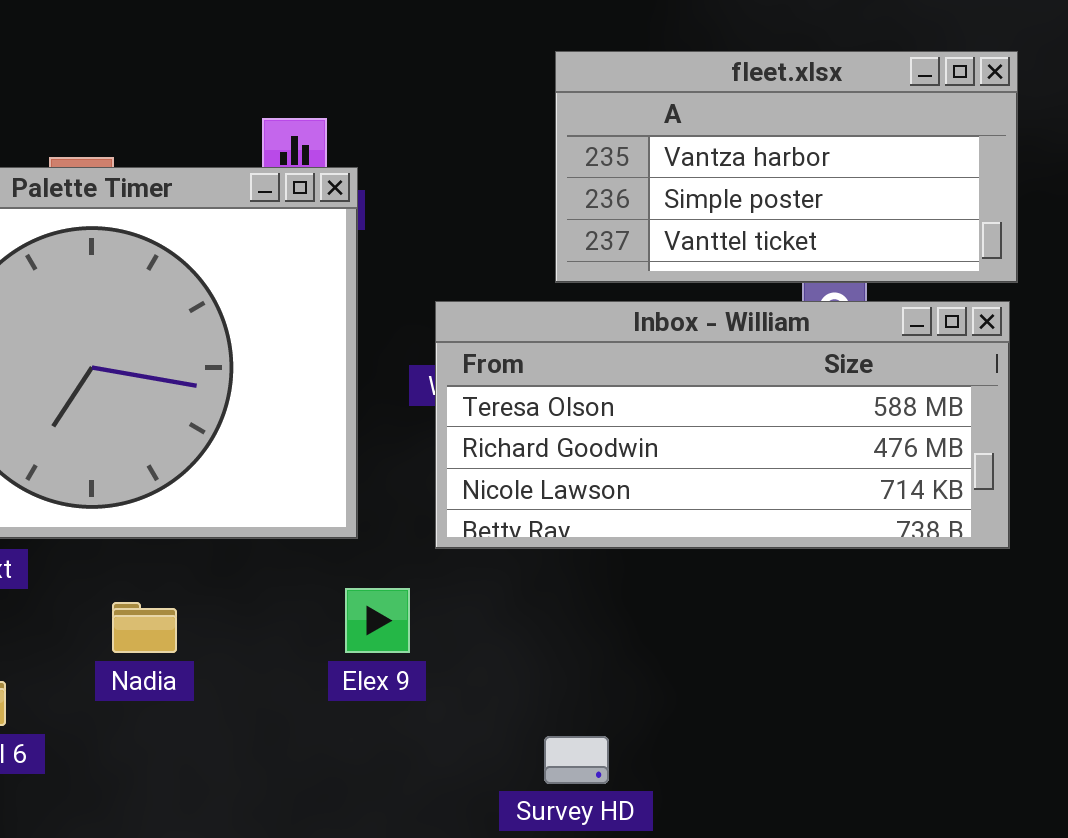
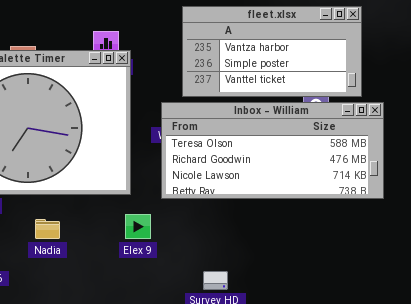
fleet.xlsx: [555,51,1018,283] -> [182,6,362,97], moved

